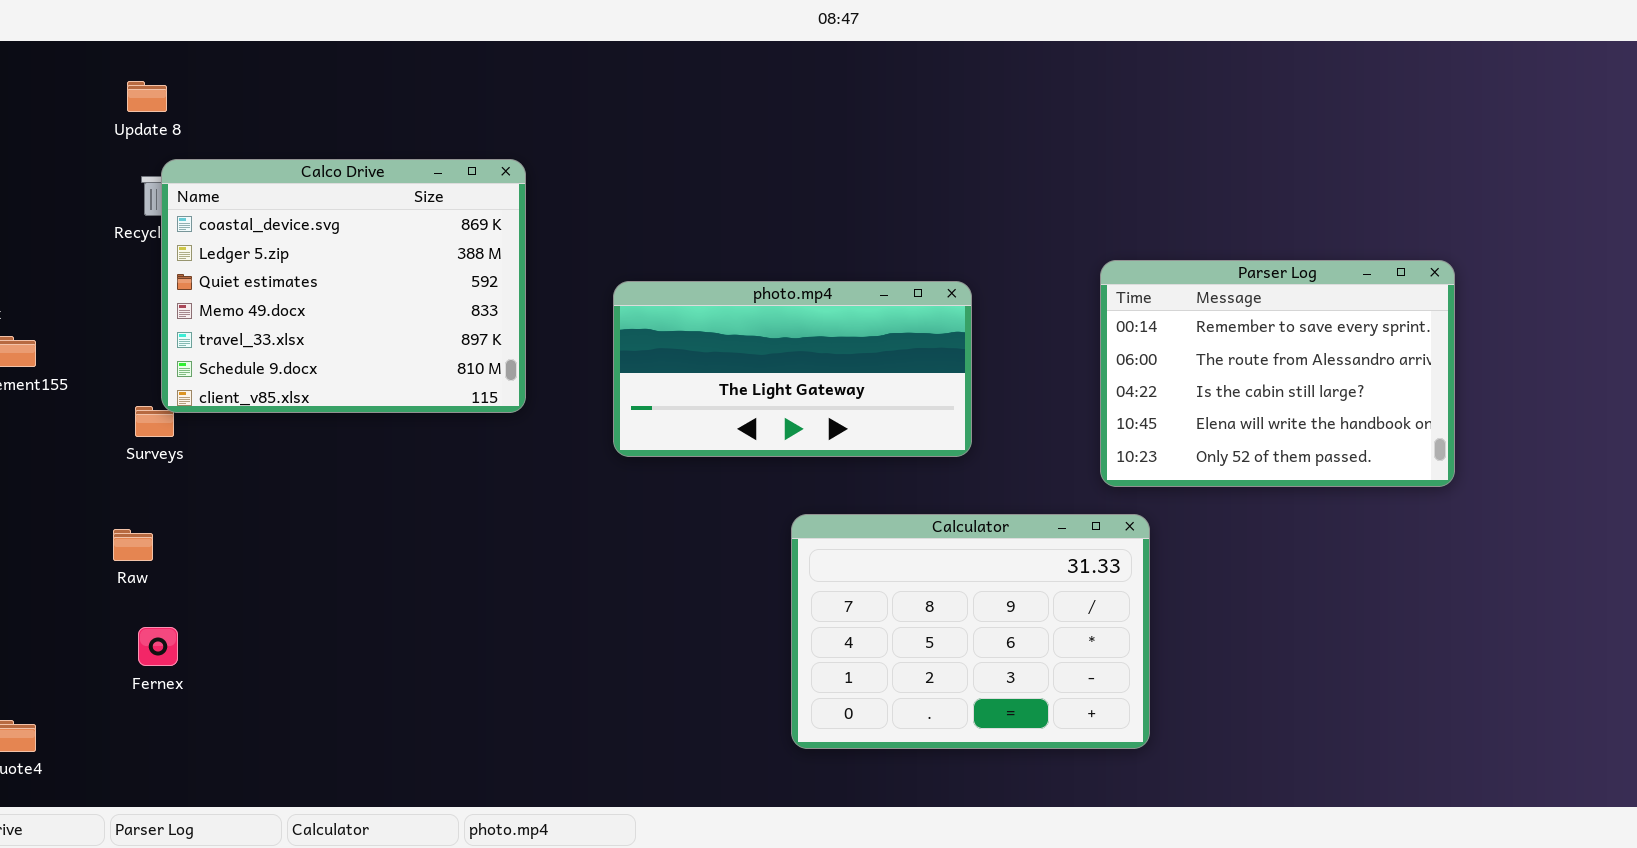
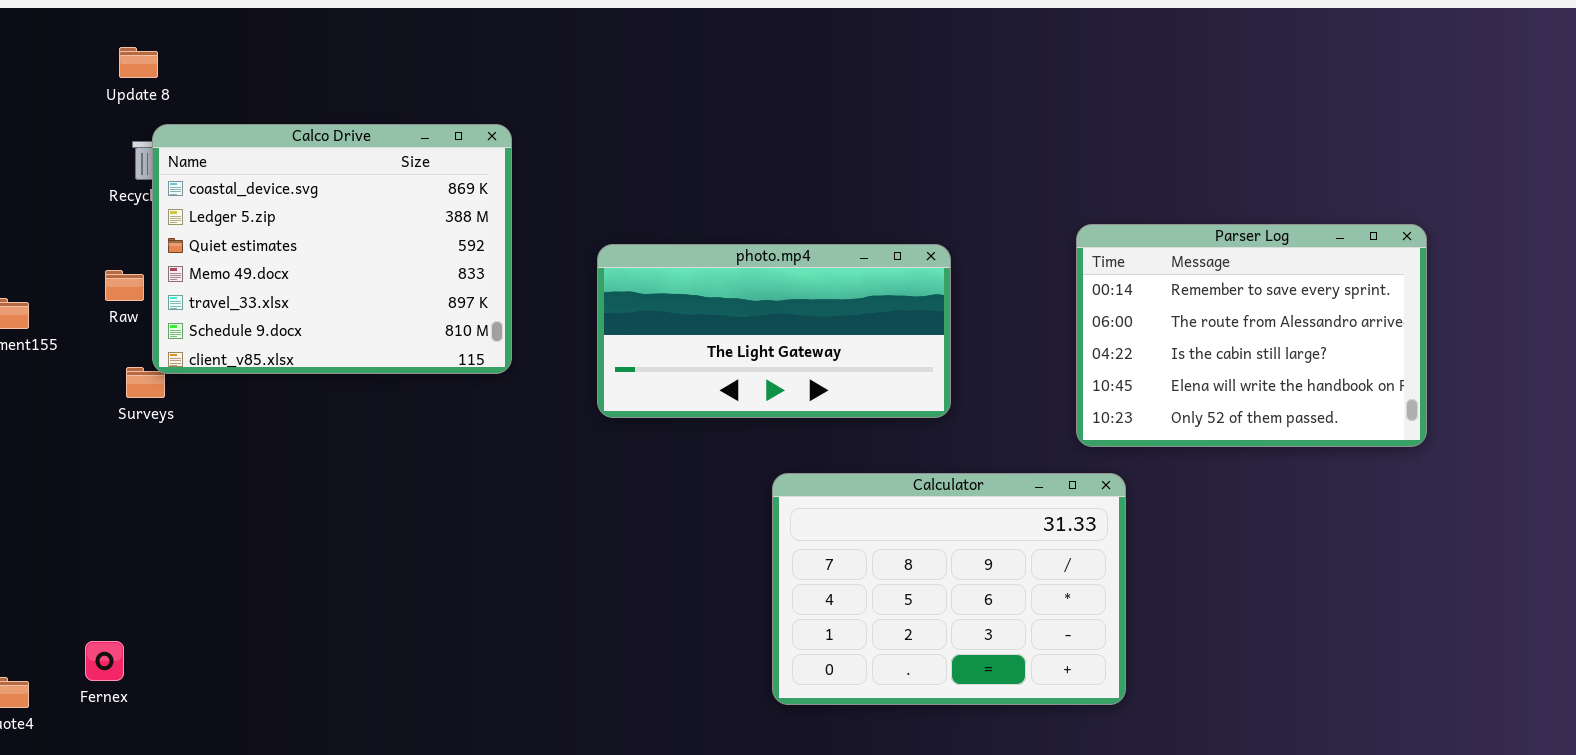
Raw: [113,529,153,561] -> [105,270,144,301], moved
Fernex: [138,627,178,666] -> [85,641,124,681], moved

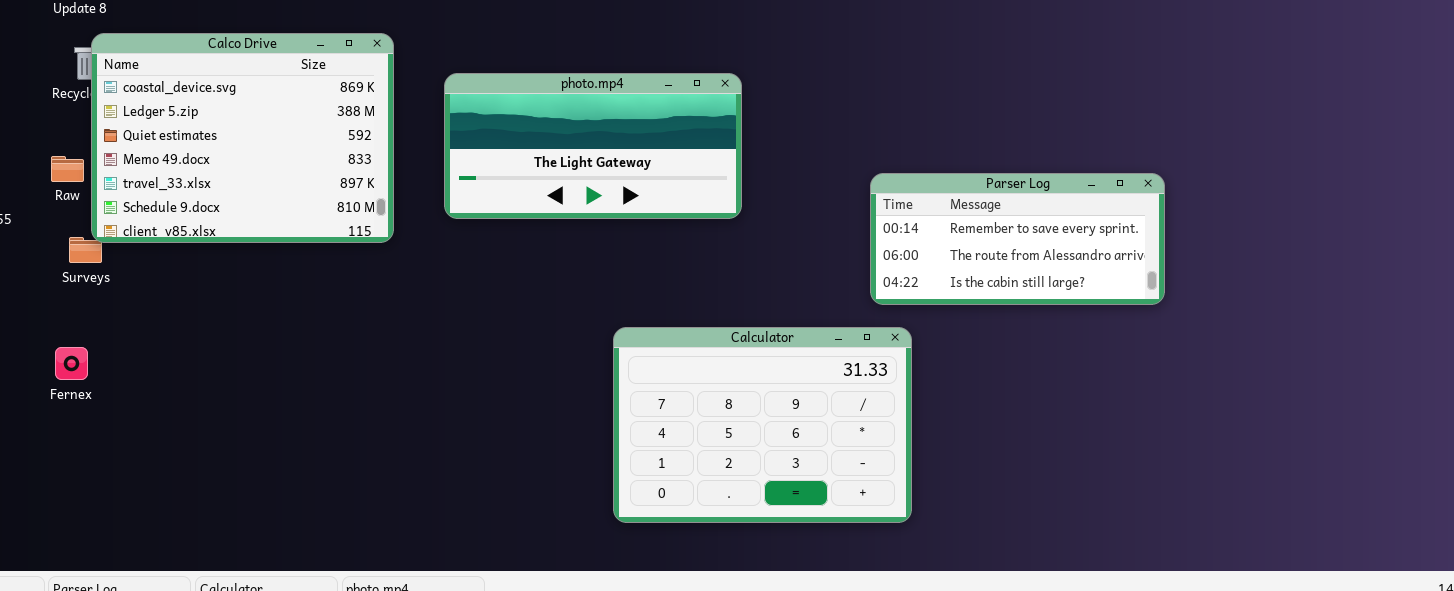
Parser Log: [1076,224,1427,447] -> [870,173,1165,305], resized
photo.mp4: [597,244,951,418] -> [444,73,742,219], moved
Fernex: [85,641,124,681] -> [55,347,88,380], moved

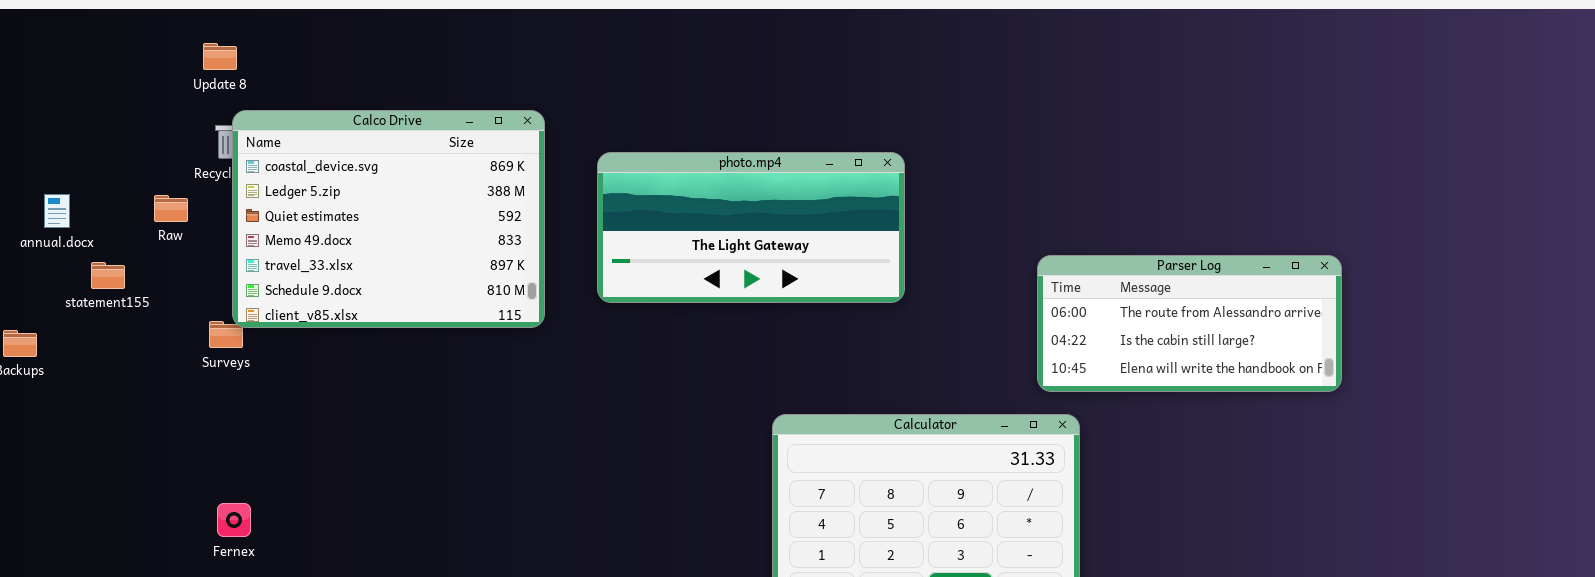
Raw: [51,156,84,182] -> [154,195,188,222], moved
Parser Log: [870,173,1165,305] -> [1037,255,1342,392], scrolled down 1 row
Fernex: [55,347,88,380] -> [217,503,251,537], moved

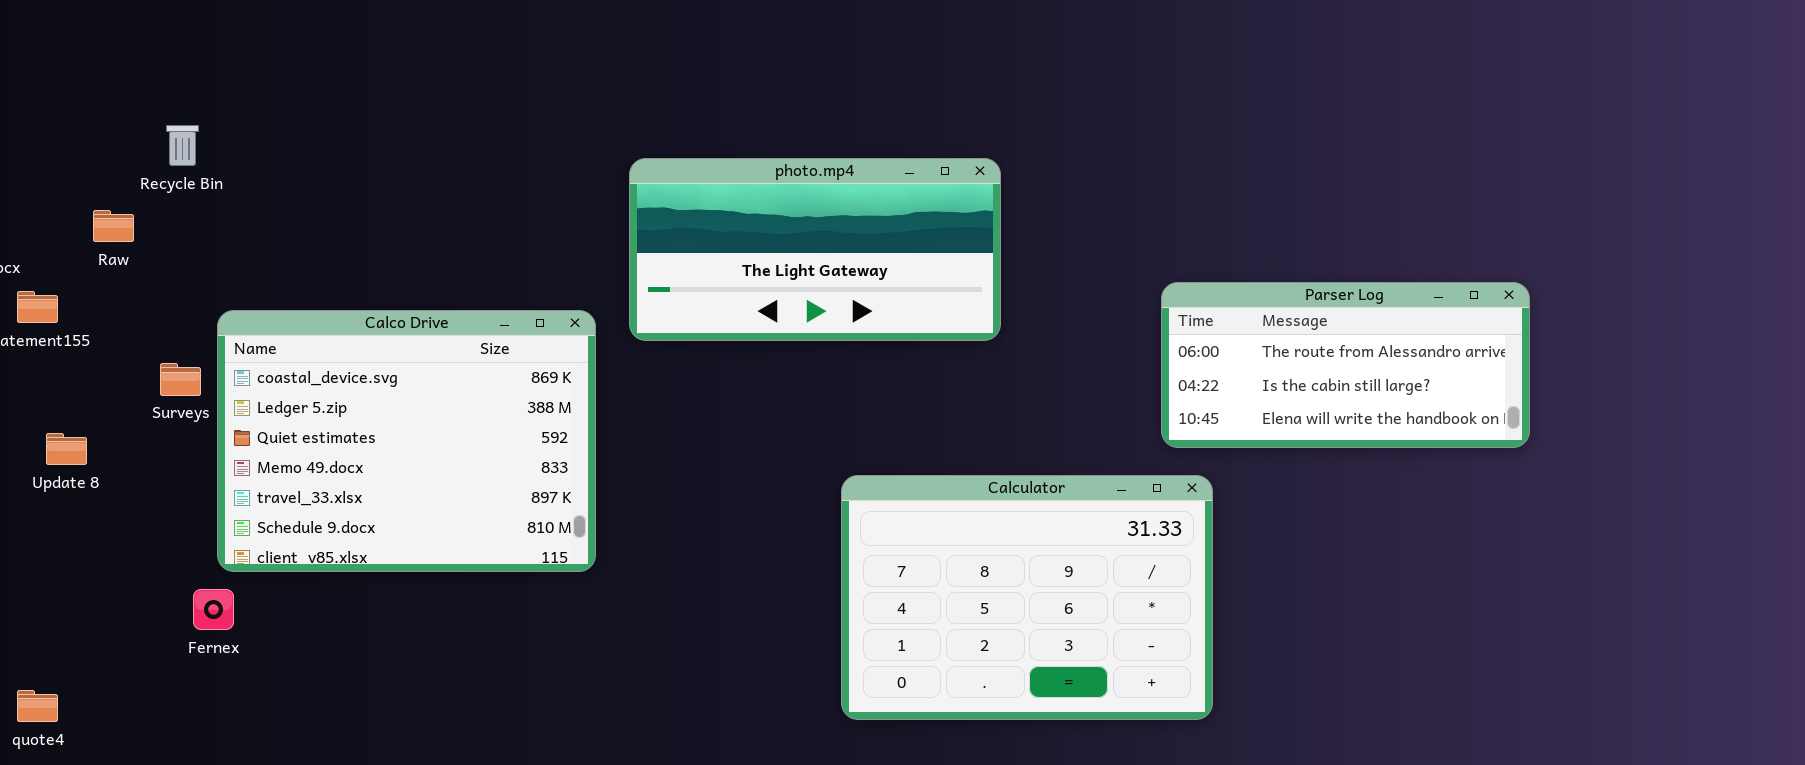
Update 8: [203,43,237,70] -> [46,433,87,465], moved
Calco Drive: [232,110,545,328] -> [217,310,596,572], moved
Fernex: [217,503,251,537] -> [193,589,234,630], moved

